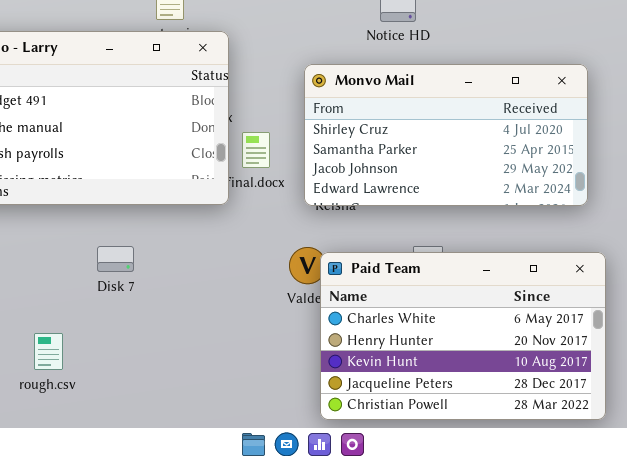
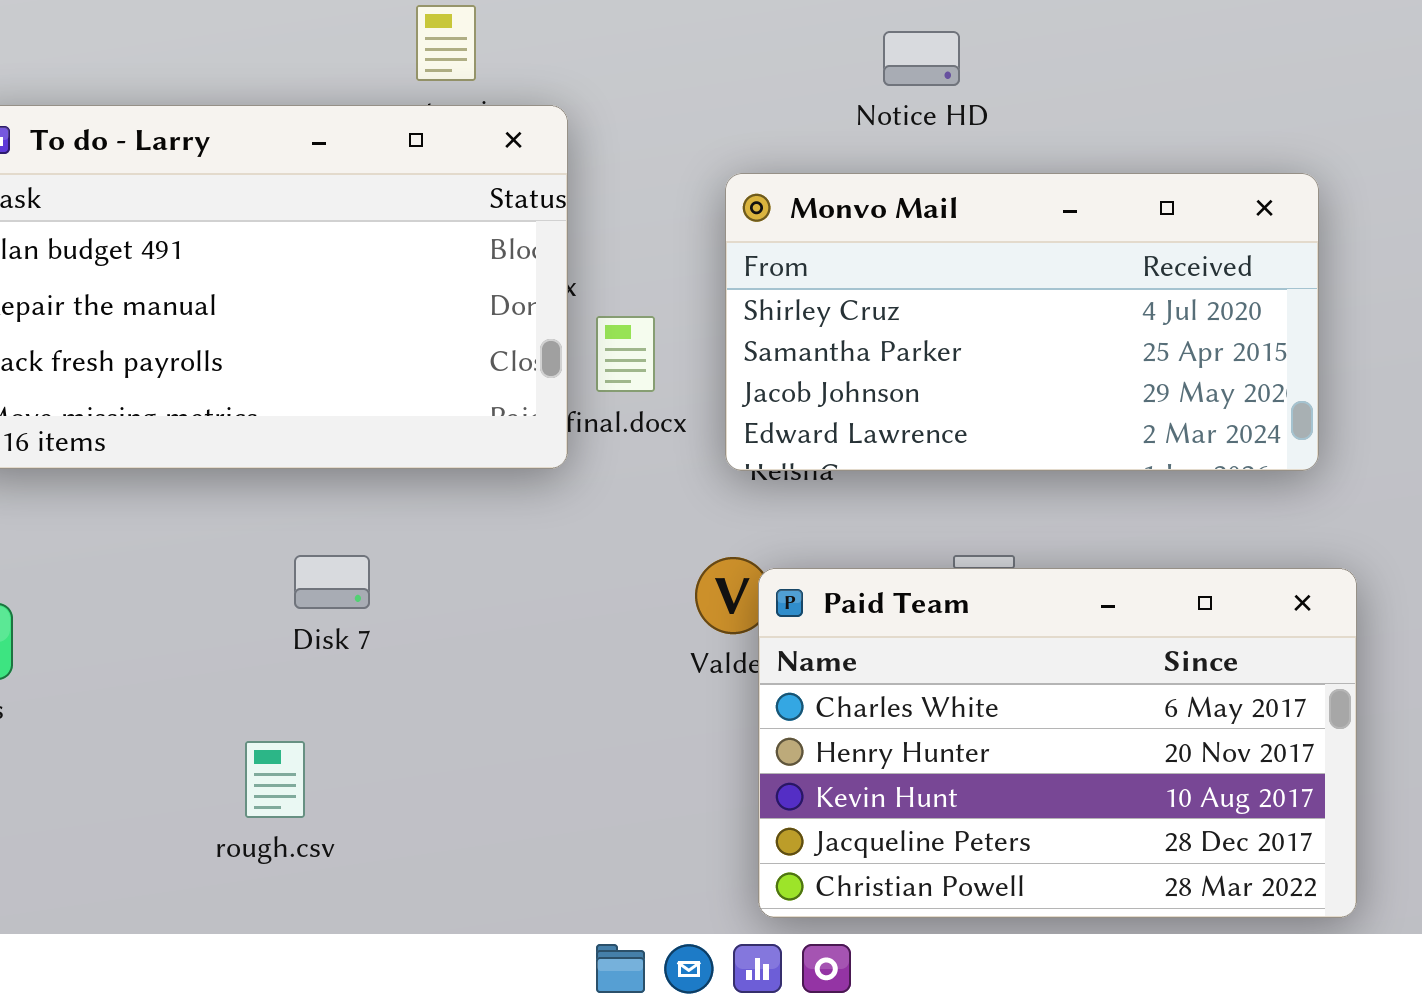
rough.csv: [34,333,63,370] -> [245,741,305,818], moved

